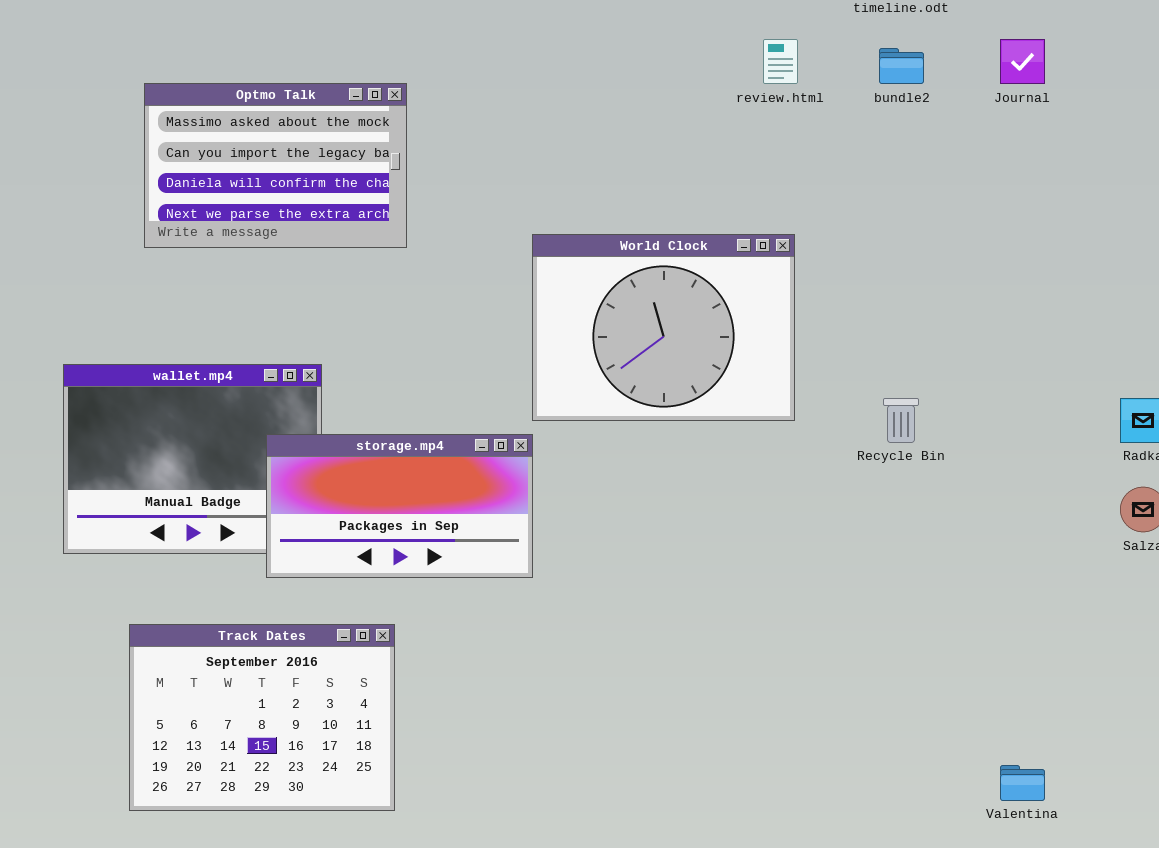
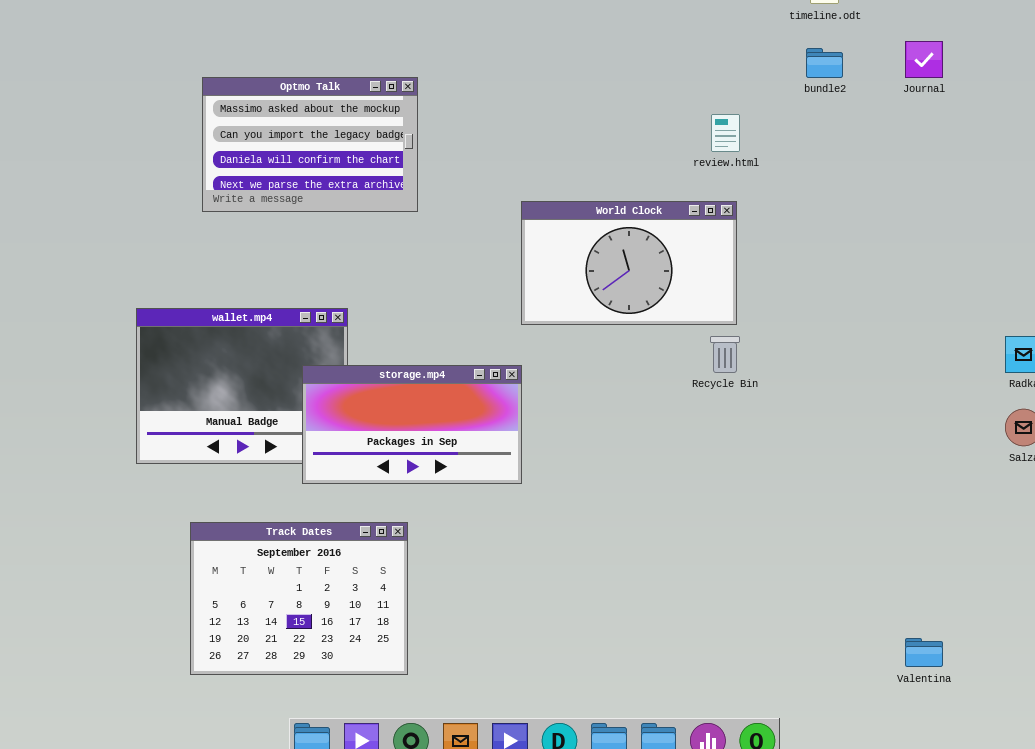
review.html: [763,39,798,84] -> [711,114,740,152], moved
World Clock: [532,234,795,421] -> [521,201,737,325], resized
Recycle Bin: [883,398,919,443] -> [710,336,740,373], moved

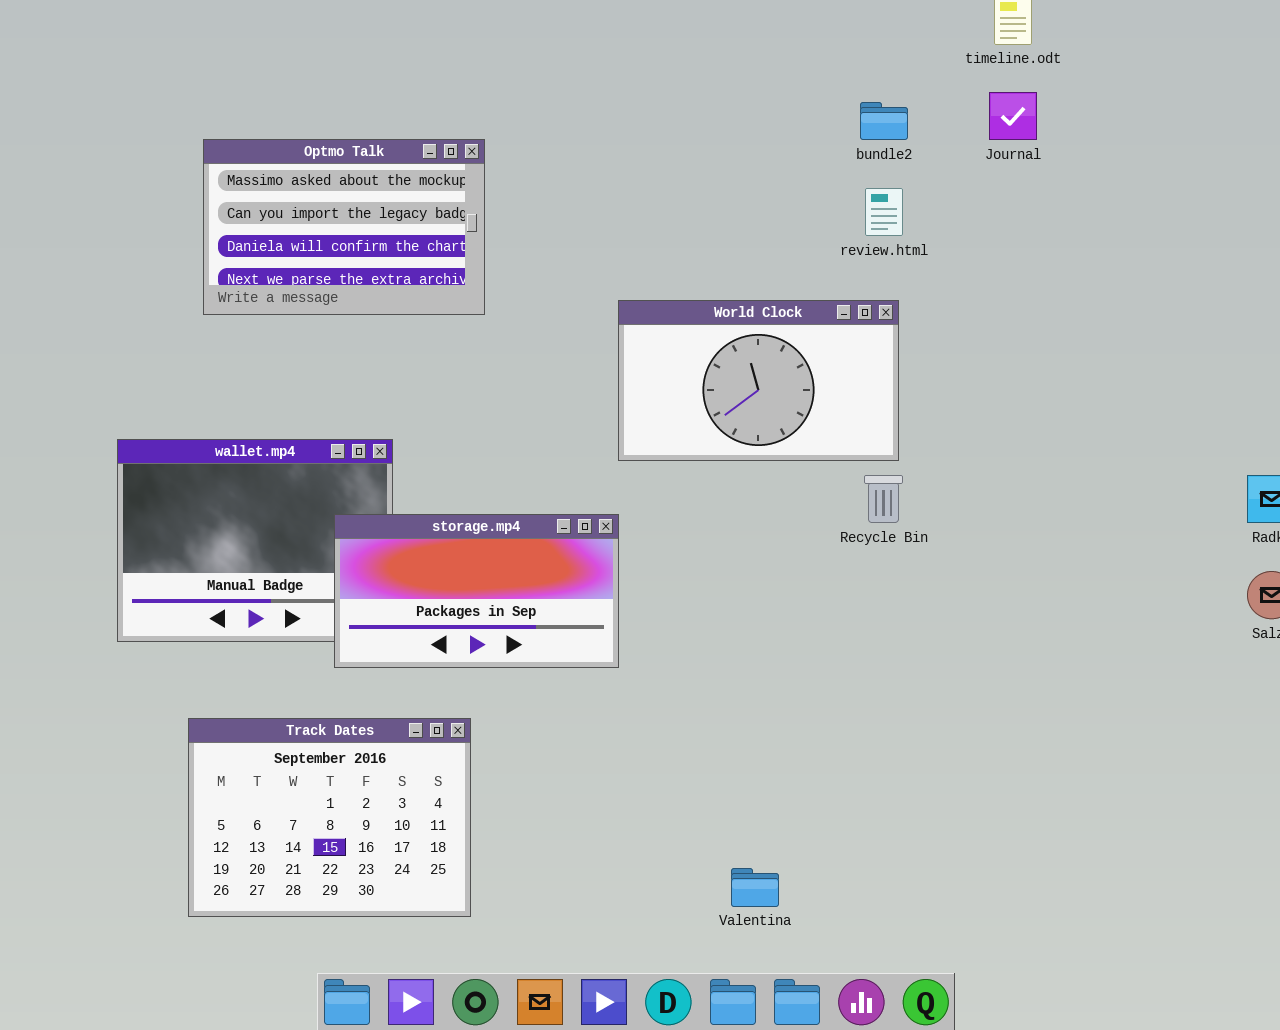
Journal: [905,41,943,78] -> [989,92,1037,140], moved
bundle2: [806,48,843,78] -> [860,102,908,140], moved
Valentina: [905,638,943,667] -> [731,868,779,907], moved

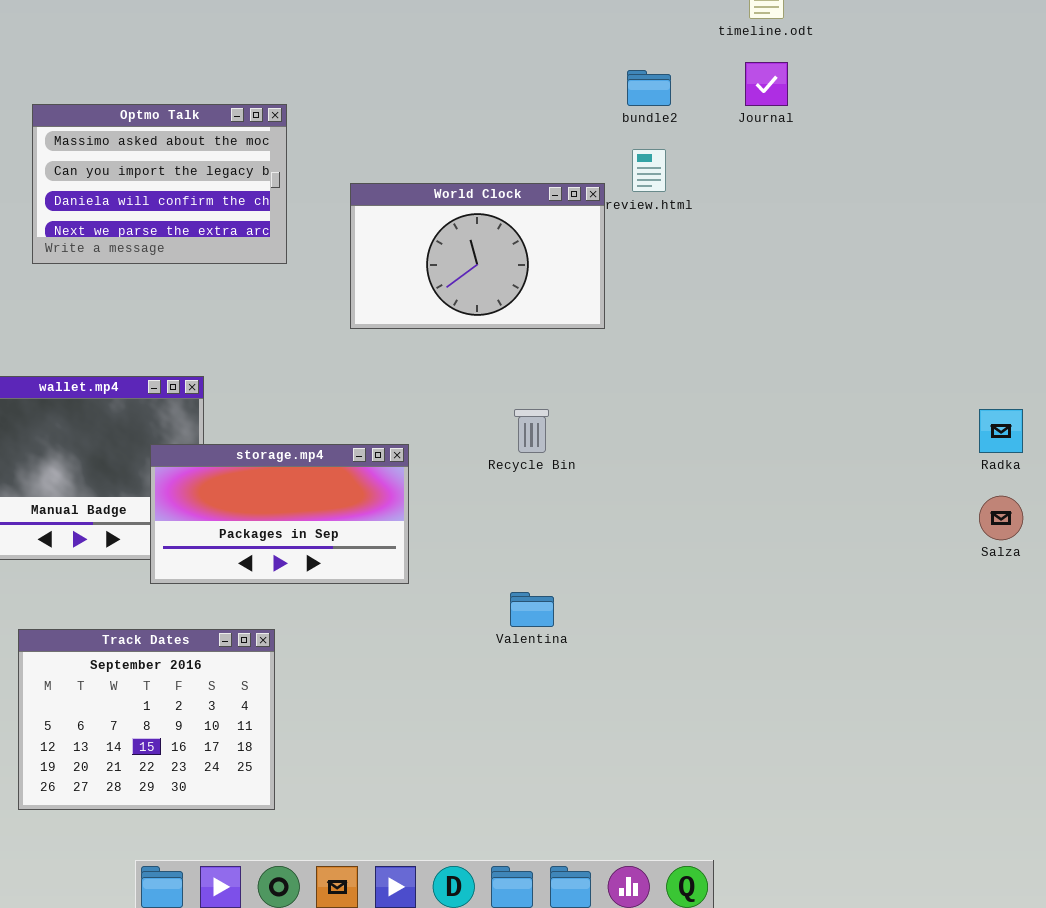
World Clock: [618,300,899,461] -> [350,183,605,329], moved
Recycle Bin: [864,475,903,523] -> [514,409,549,453], moved
Valentina: [731,868,779,907] -> [510,592,554,627], moved

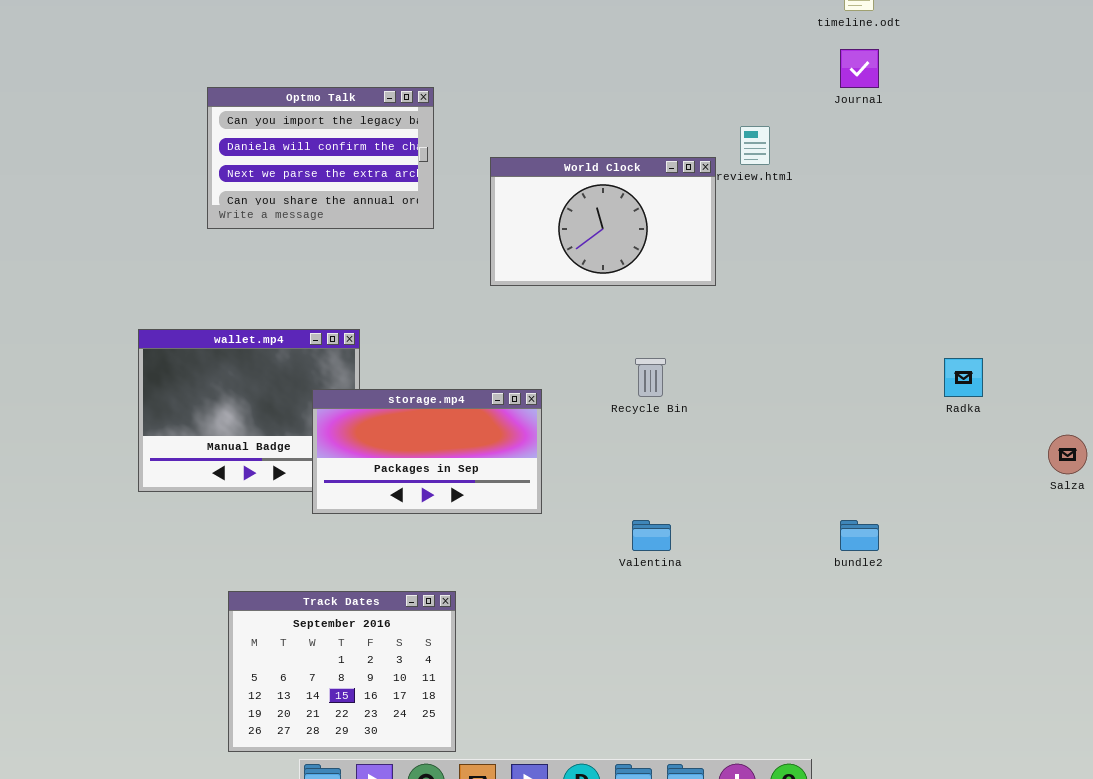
bundle2: [627,70,671,106] -> [840,520,879,551], moved
Optmo Talk: [32,104,287,264] -> [207,87,434,229], scrolled down 1 row
Radka: [979,409,1023,453] -> [944,358,983,397], moved
Track Dates: [18,629,275,810] -> [228,591,456,752], moved

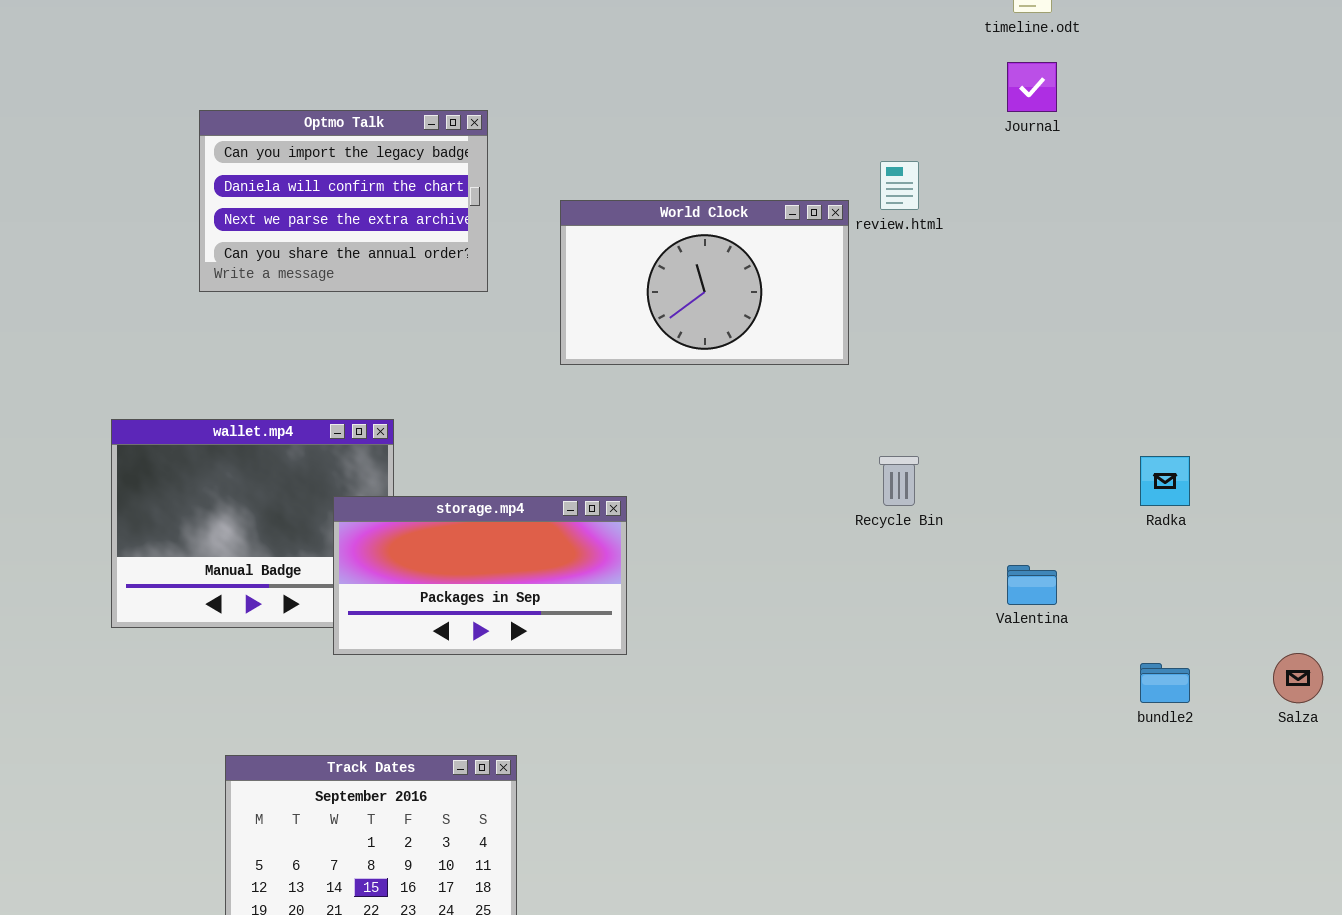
Recycle Bin: [635,358,666,397] -> [879,456,919,506], moved
Salza: [1048,435,1087,474] -> [1273,653,1323,703], moved
Valentina: [632,520,671,551] -> [1007,565,1057,605], moved
bundle2: [840,520,879,551] -> [1140,663,1190,703], moved

